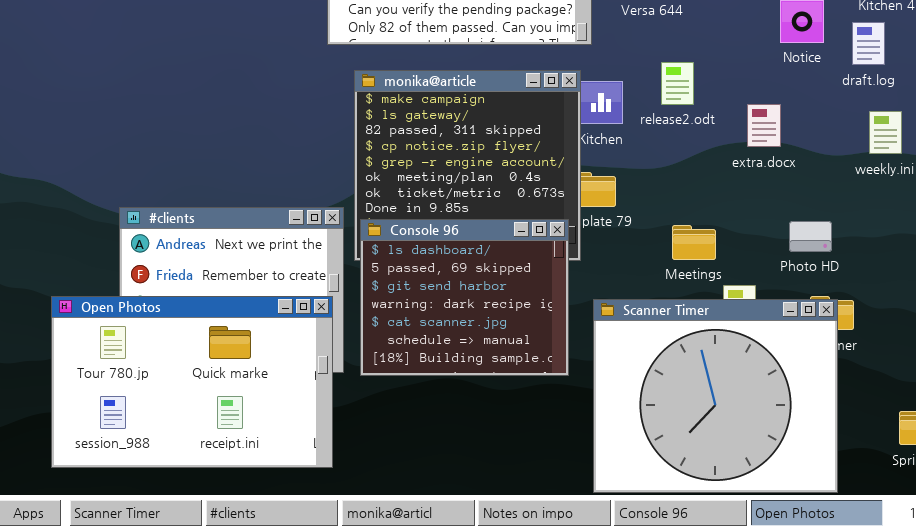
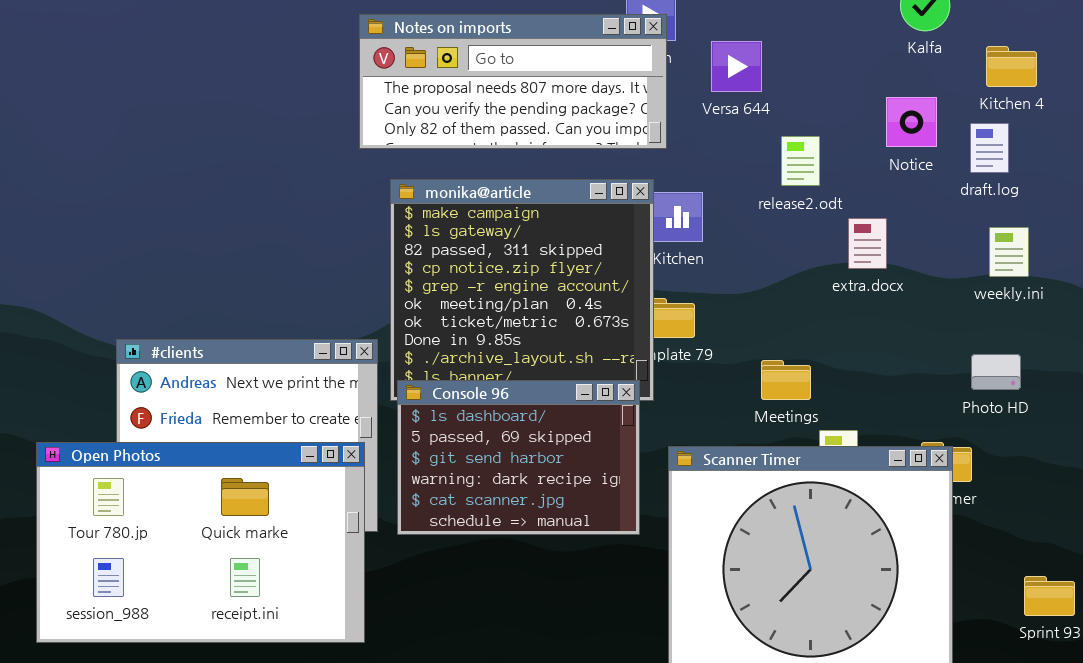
release2.odt: [661,62,694,105] -> [781,136,820,186], moved
Console 96: [360,219,569,376] -> [397,380,640,535], resized
Photo HD: [789,221,832,252] -> [971,354,1021,390], moved

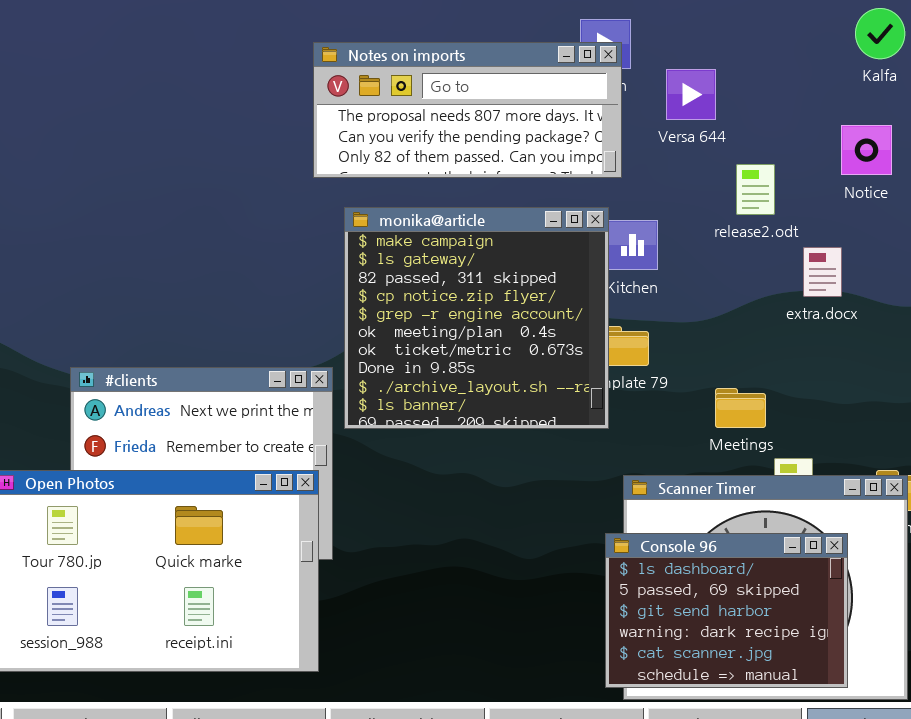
Console 96: [397,380,640,535] -> [605,533,848,688], moved

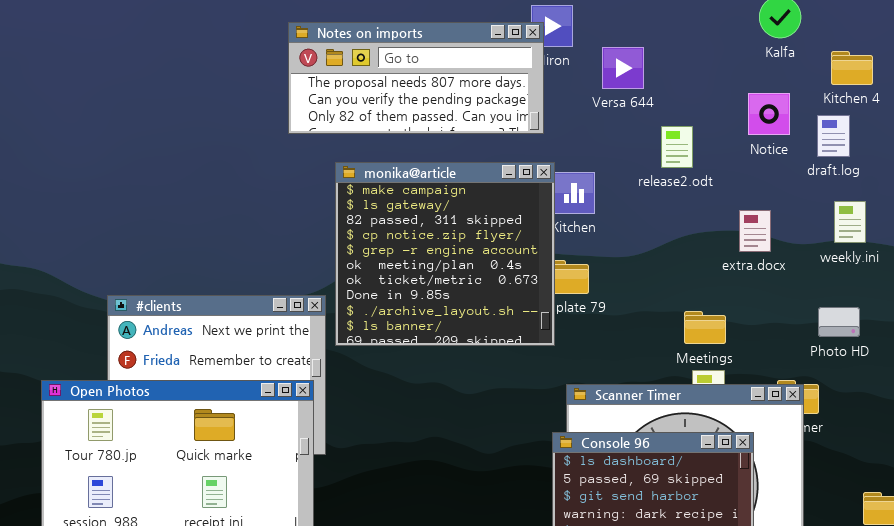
Notes on imports: [313,42,622,178] -> [288,22,544,134], moved
extra.docx: [803,247,842,297] -> [739,210,771,252], moved
Meetings: [715,388,766,428] -> [684,311,726,344], moved

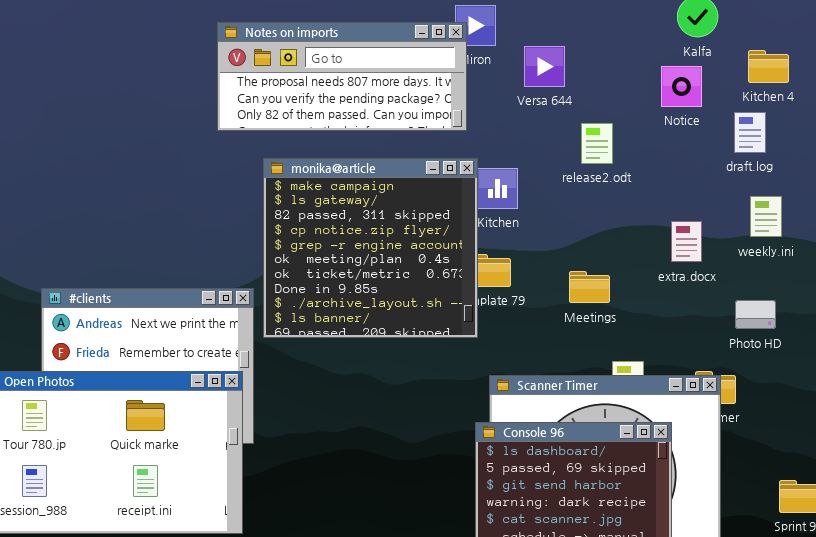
Notice: [748,93,790,135] -> [661,66,702,107], moved
extra.docx: [739,210,771,252] -> [671,221,702,262], moved
Meetings: [684,311,726,344] -> [569,271,610,303], moved

